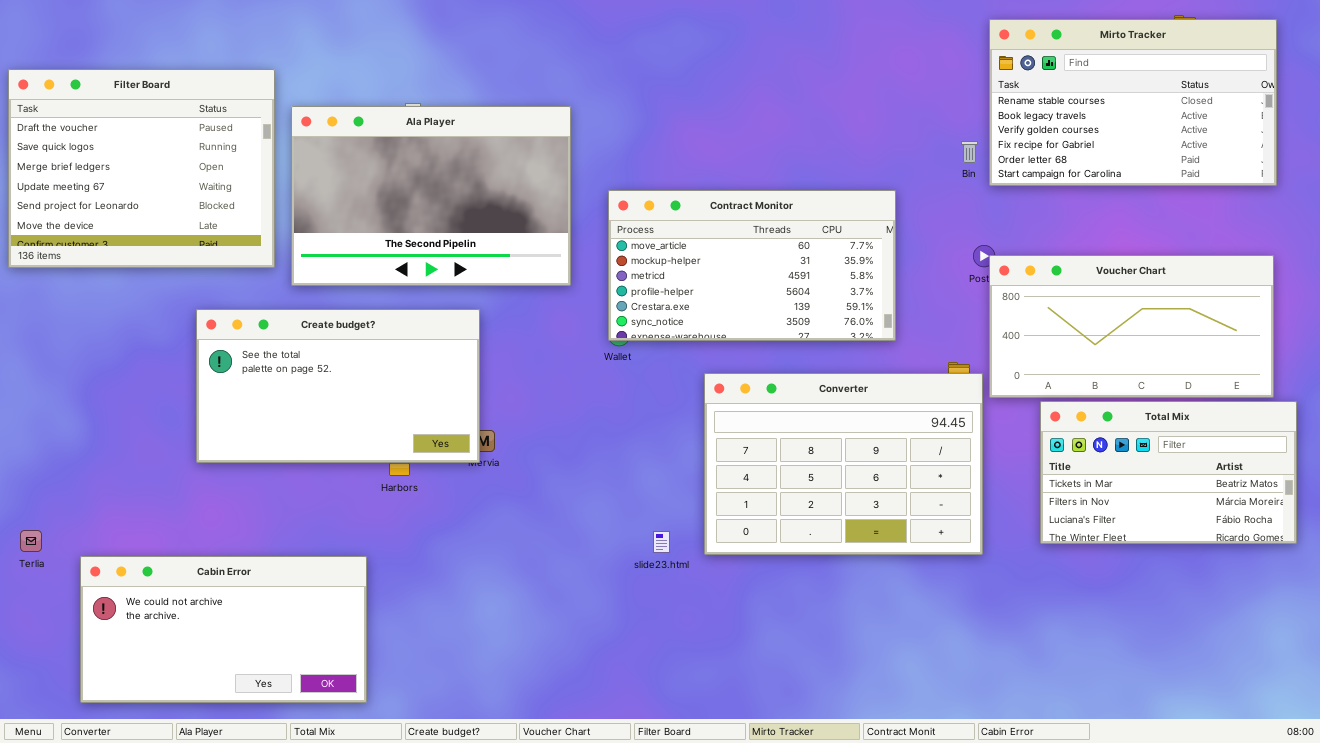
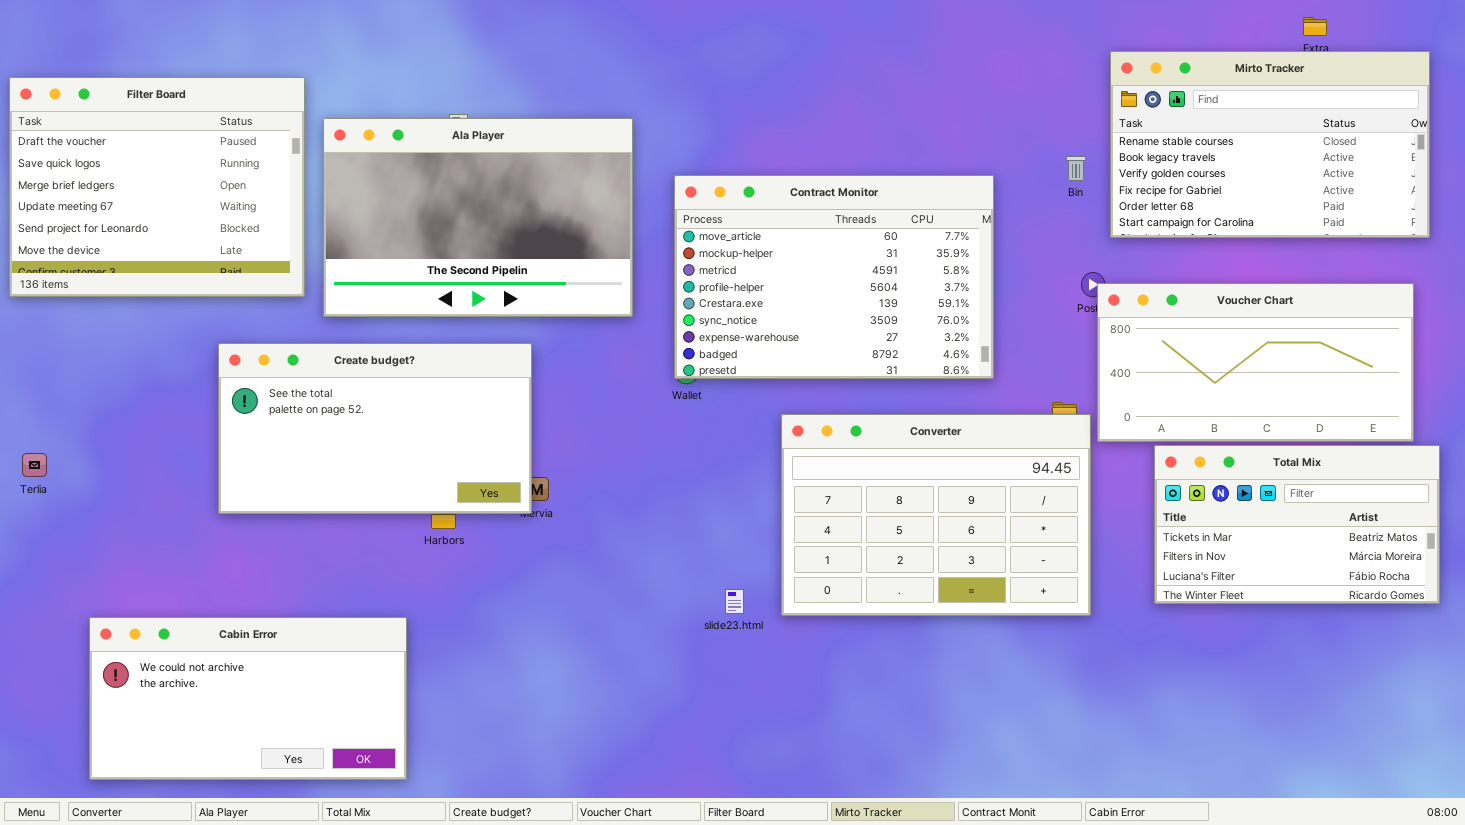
Mirto Tracker: [989,19,1277,186] -> [1110,51,1430,238], moved
Contract Monitor: [608,190,896,341] -> [674,175,994,379], resized
Terlia: [20,530,42,552] -> [22,453,47,477], moved

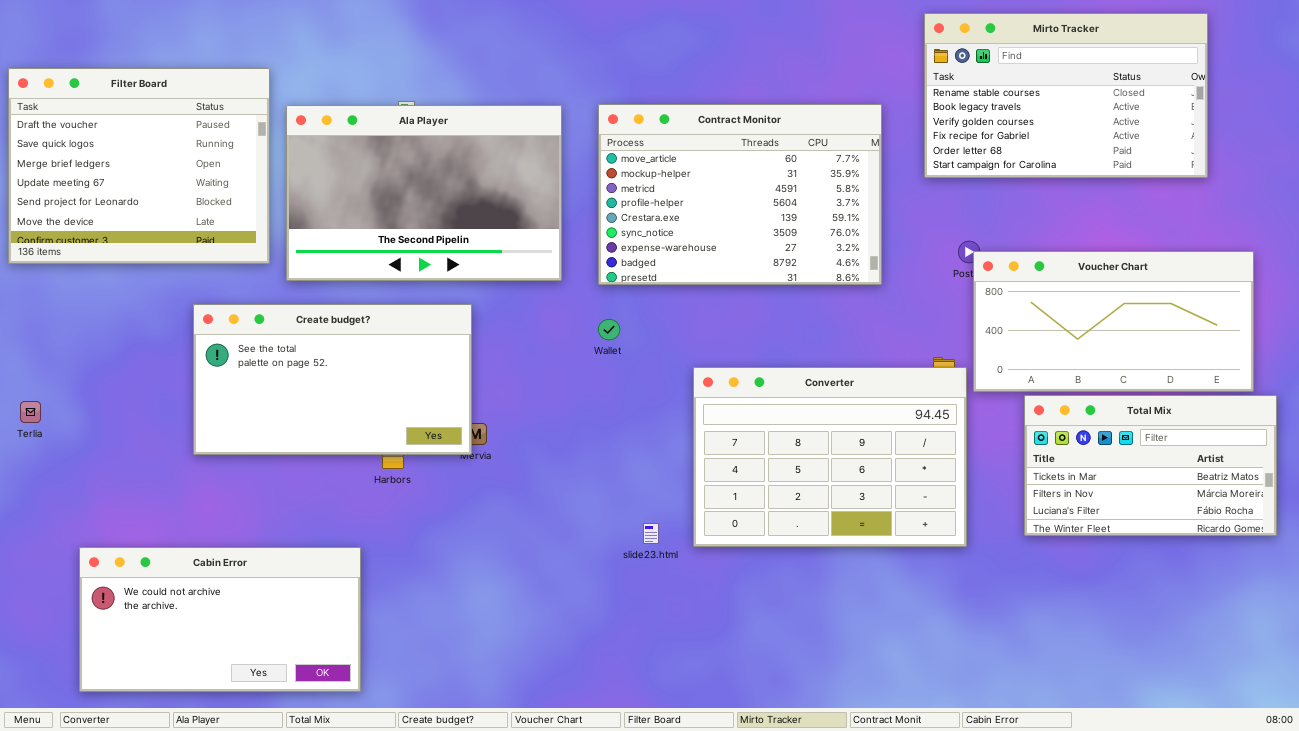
Mirto Tracker: [1110,51,1430,238] -> [924,13,1208,178], moved
Contract Monitor: [674,175,994,379] -> [598,104,882,285], moved

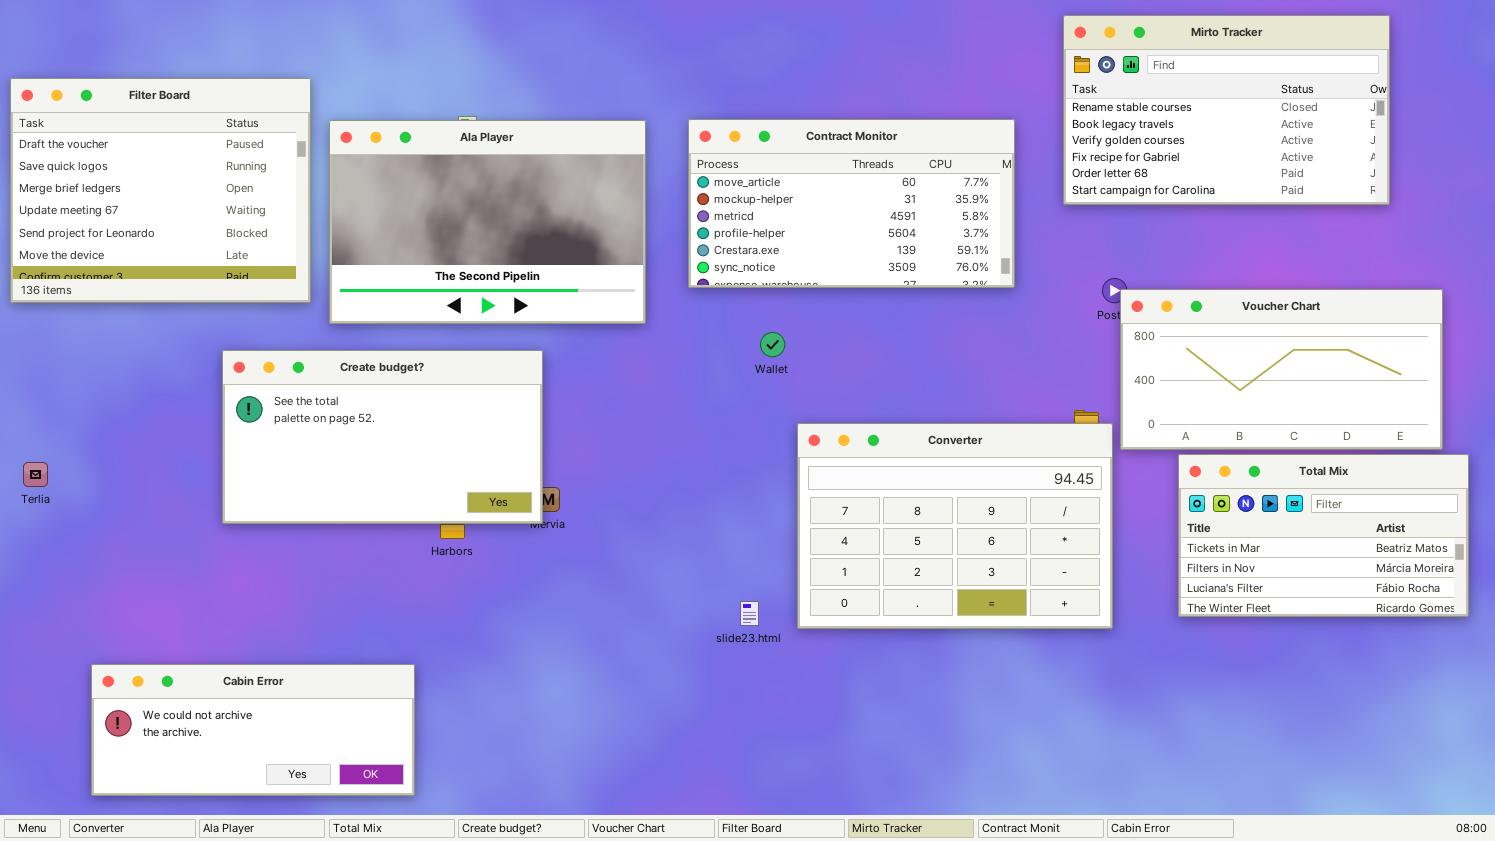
Contract Monitor: [598,104,882,285] -> [688,119,1015,288], resized
Wallet: [598,319,620,340] -> [760,332,785,357], moved
Cabin Error: [79,547,361,692] -> [91,664,415,796], resized

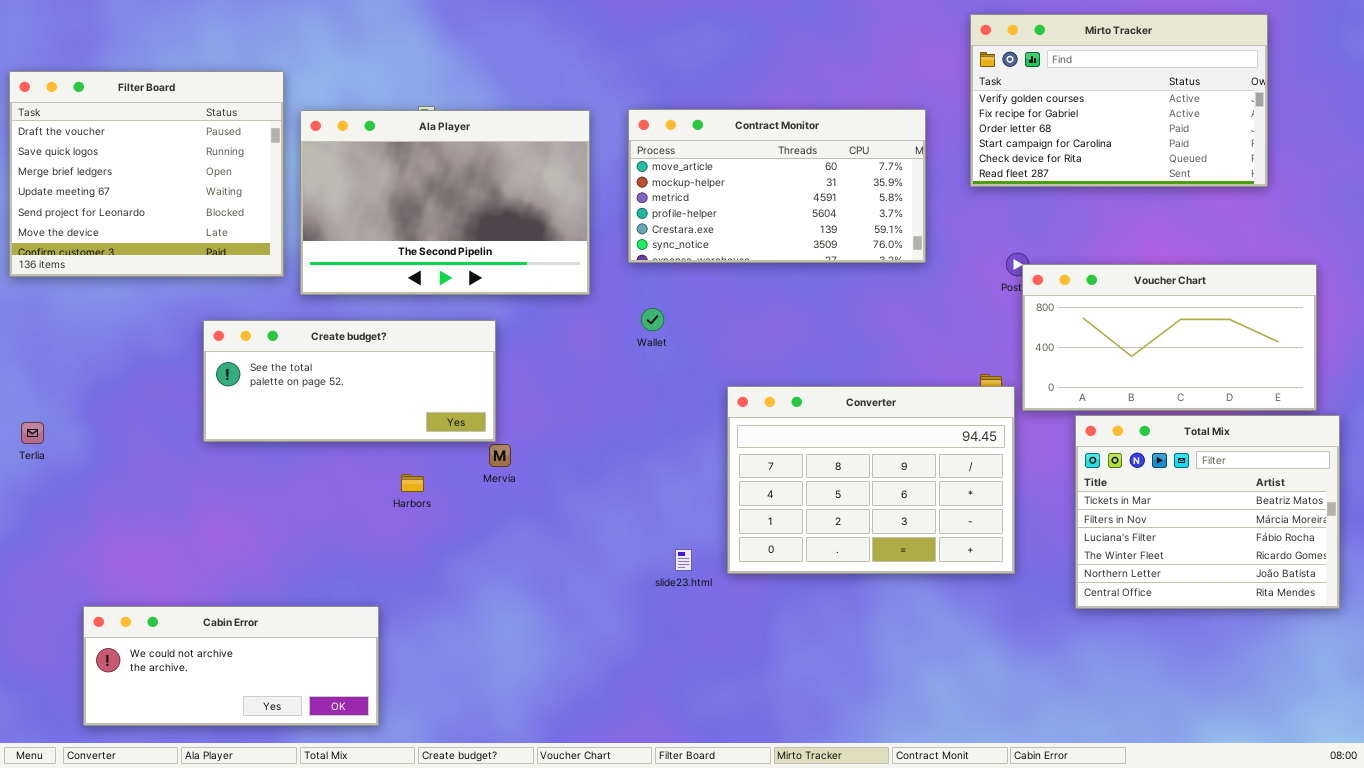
Mirto Tracker: [1063,15,1390,205] -> [970,14,1268,187], scrolled down 2 rows
Wallet: [760,332,785,357] -> [641,308,664,331], moved
Create budget?: [222,350,543,524] -> [203,320,496,442], resized
Total Mix: [1178,454,1469,617] -> [1075,415,1340,609], resized

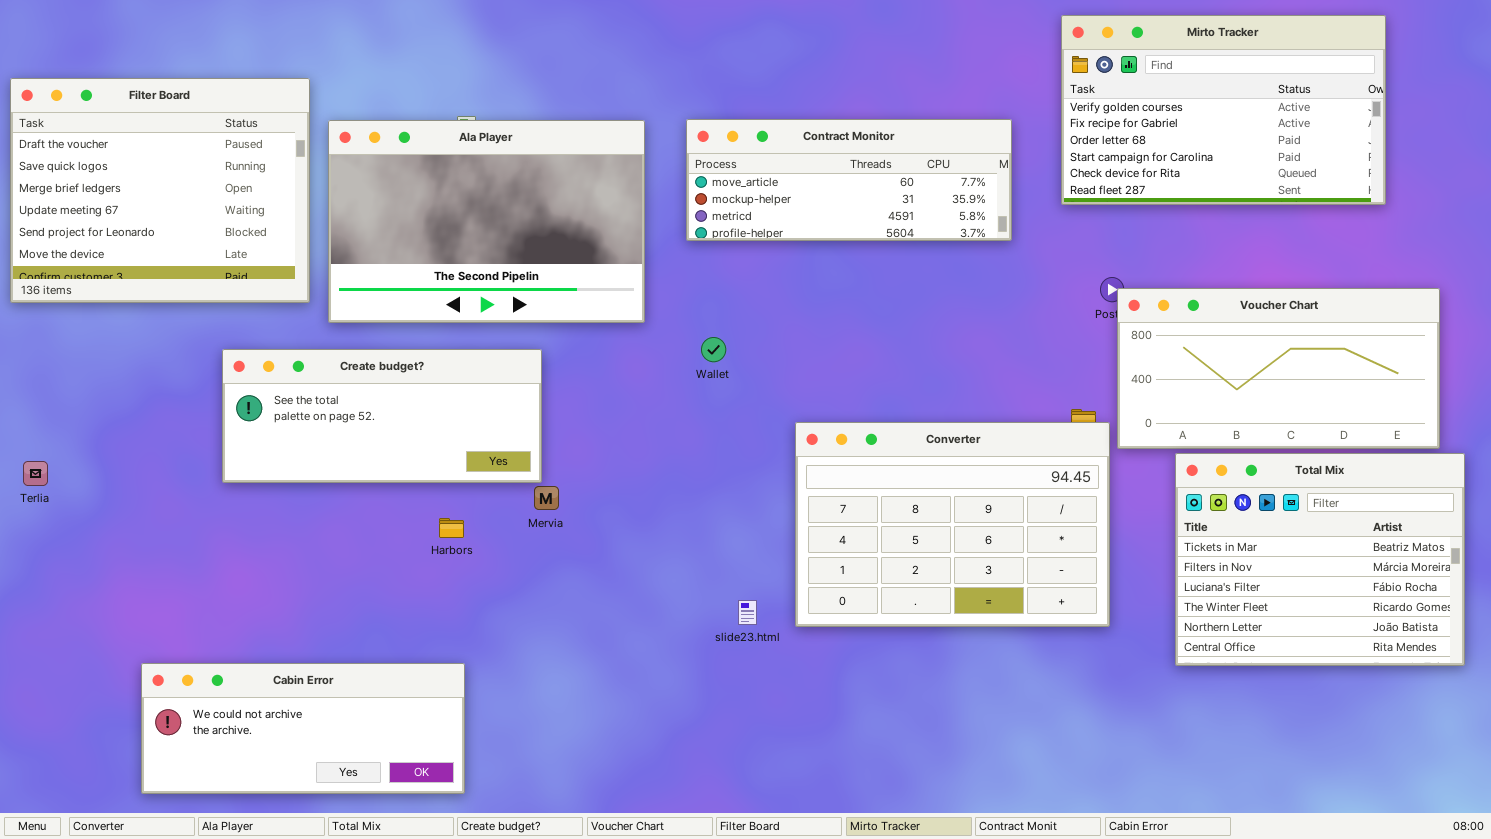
Contract Monitor: [628,109,926,263] -> [686,119,1012,241], resized
Cabin Error: [83,606,379,726] -> [141,663,465,794], moved

